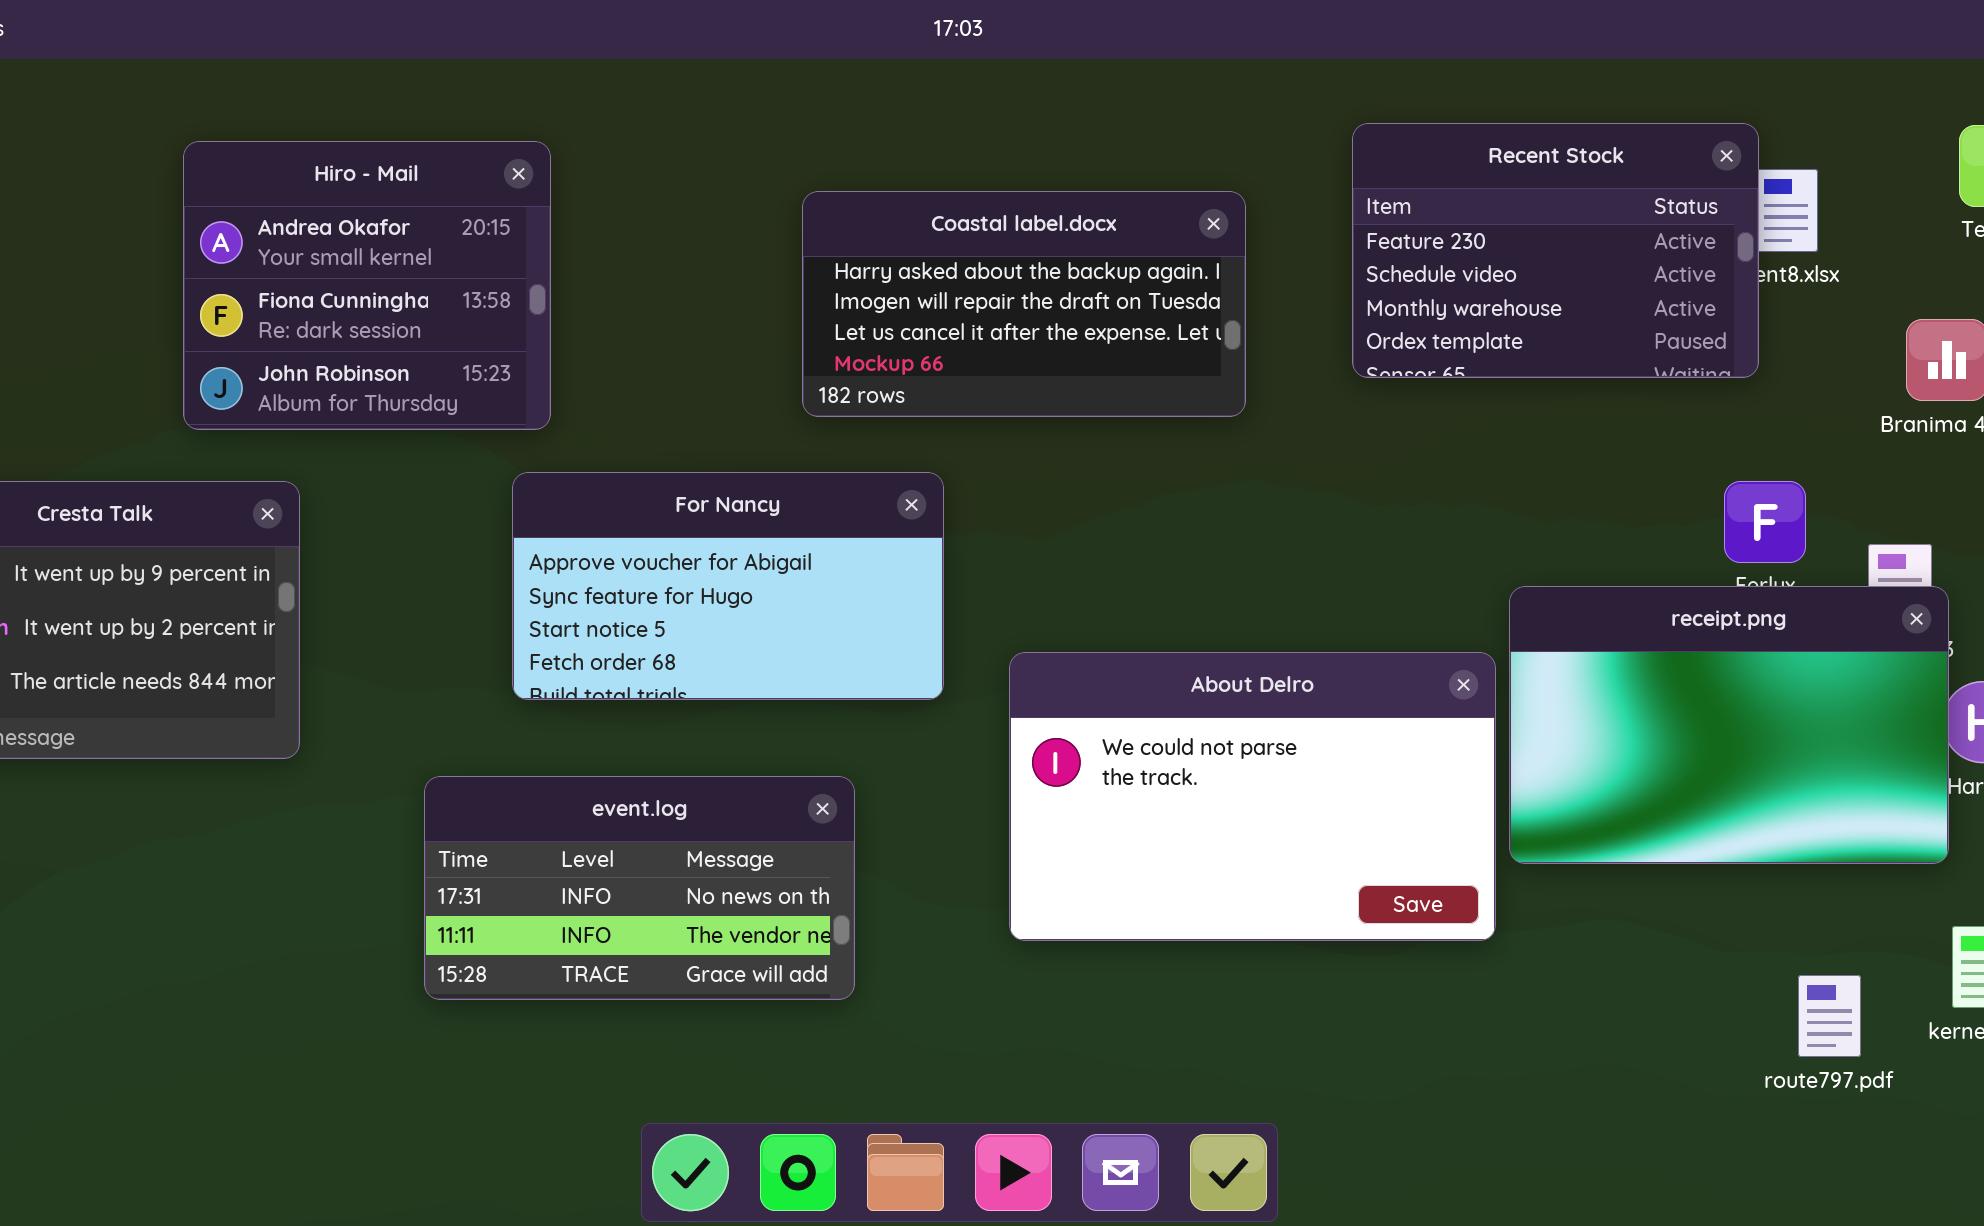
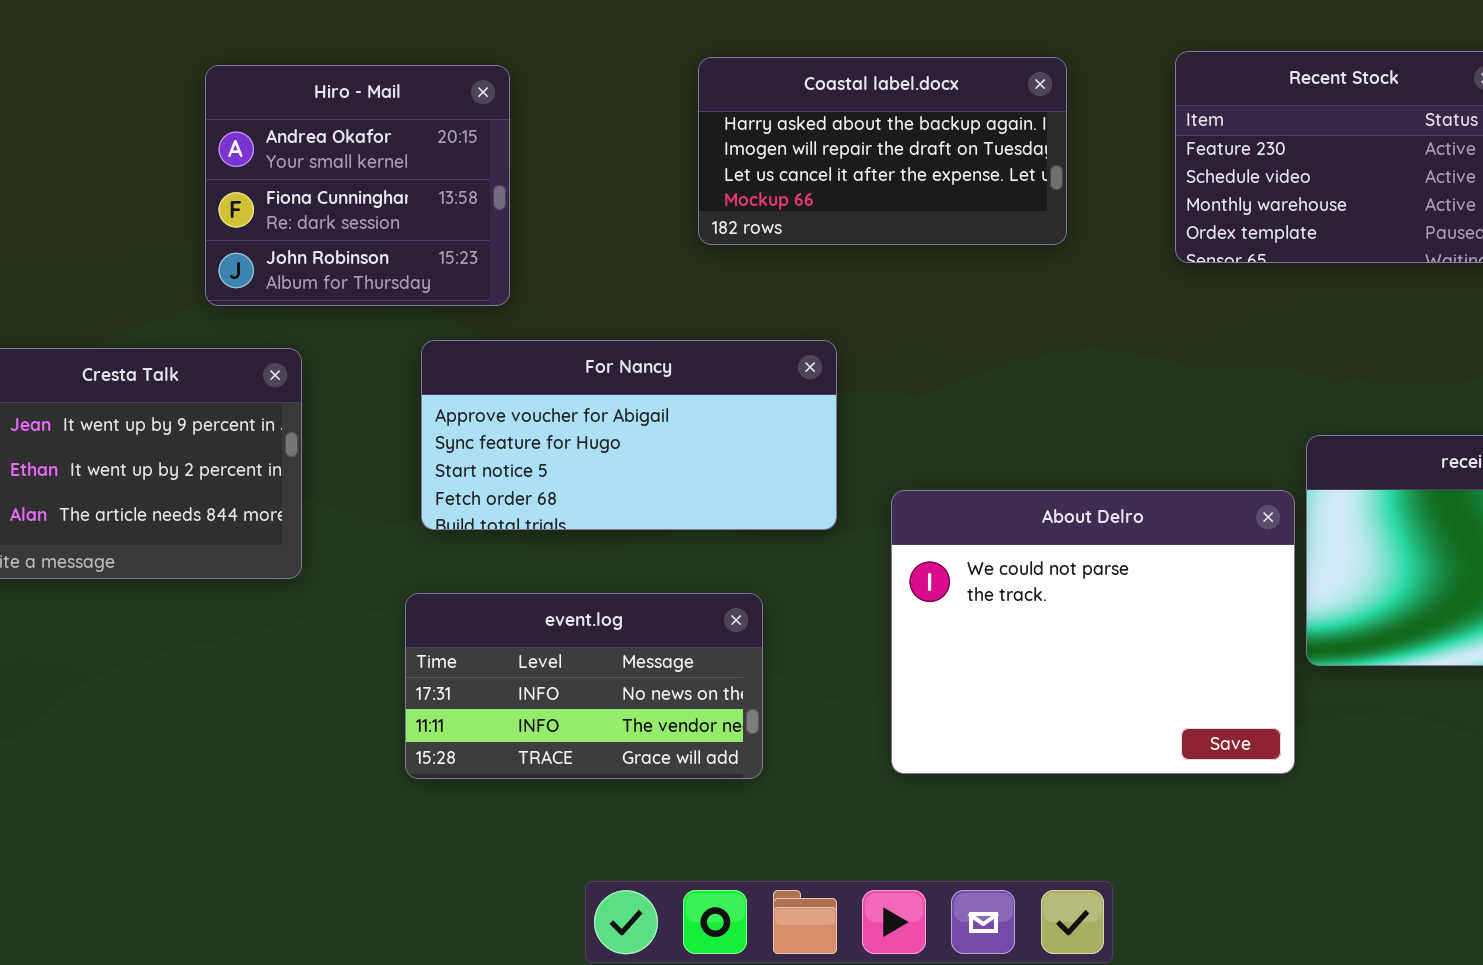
Coastal label.docx: [802,191,1246,417] -> [698,57,1067,245], moved
For Nancy: [512,472,944,700] -> [421,340,837,530], resized
About Delro: [1009,652,1496,941] -> [891,490,1295,774], resized

